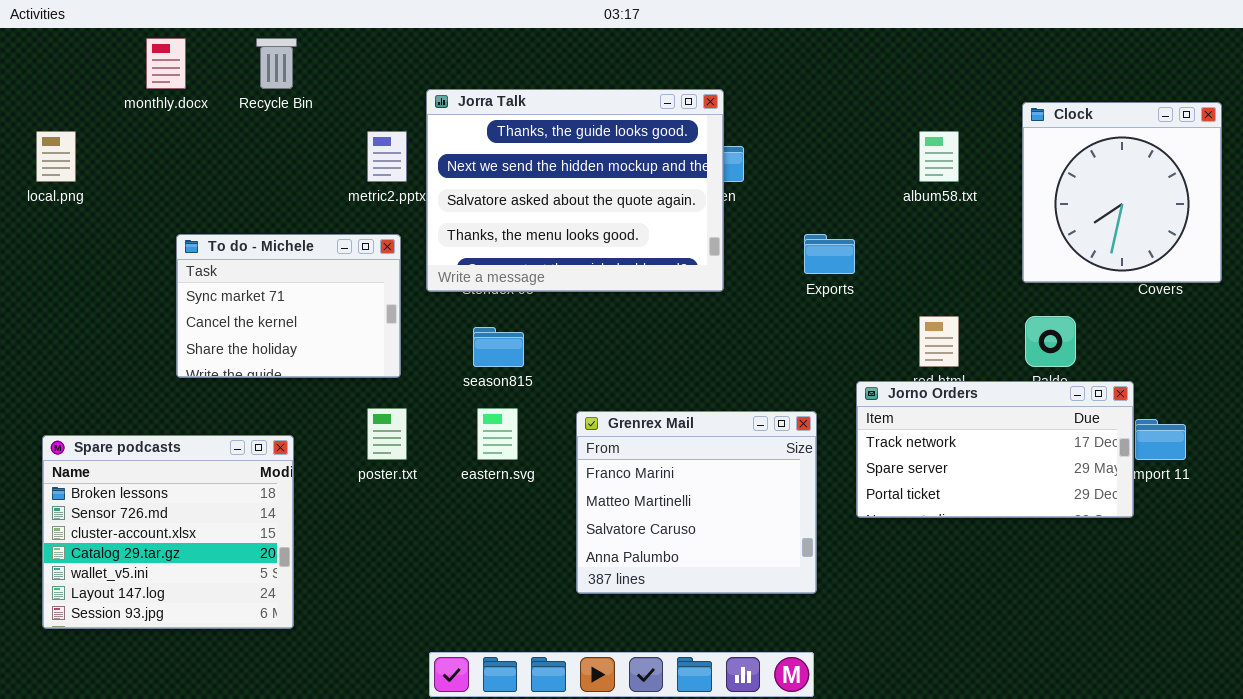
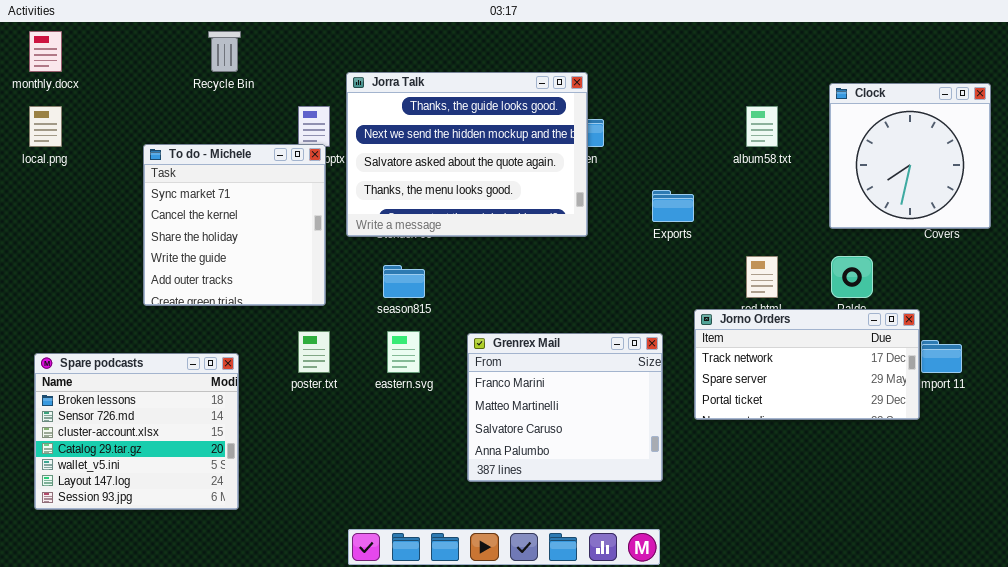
monthly.docx: [146,38,186,89] -> [29,31,62,72], moved
To do - Michele: [176,234,401,378] -> [143,144,326,306], resized

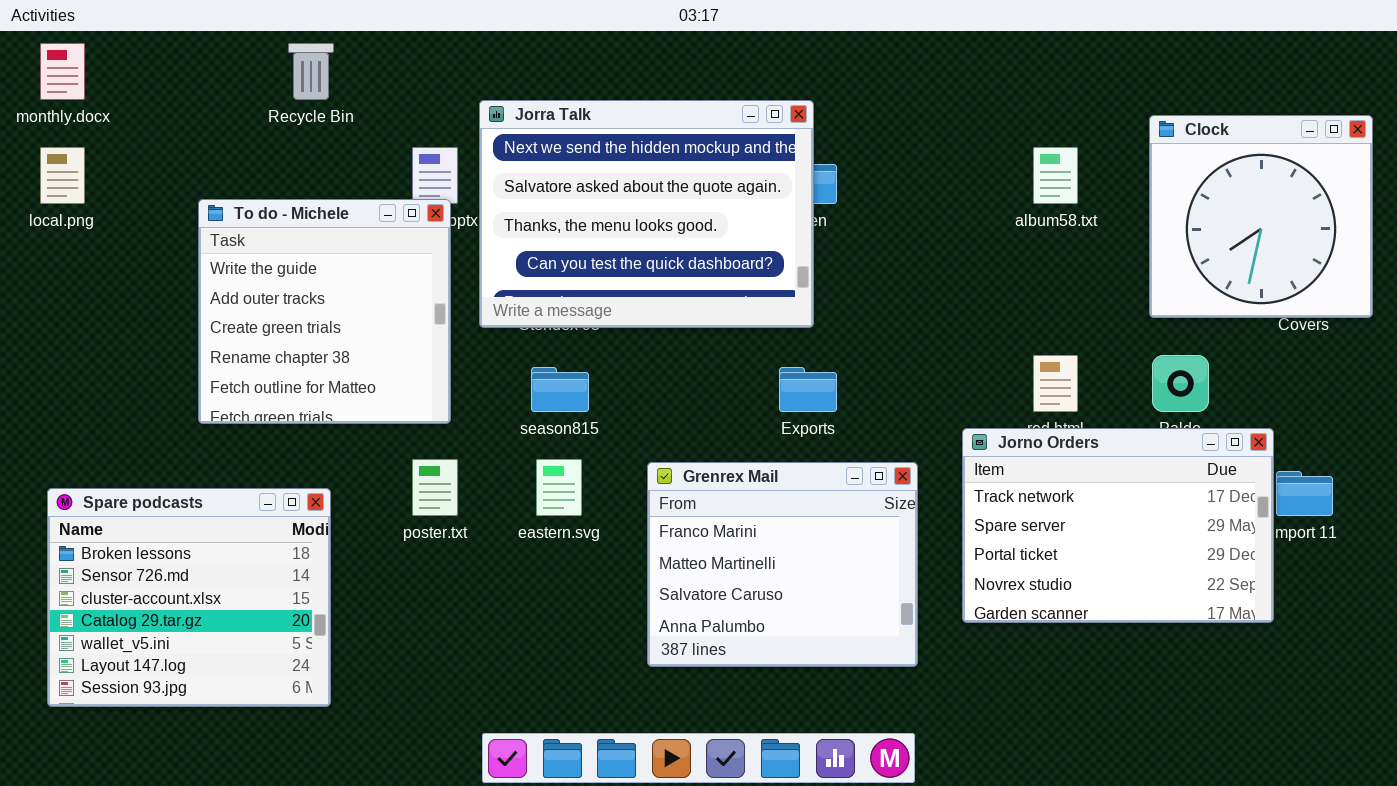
Jorra Talk: [346,72,588,237] -> [479,100,814,328], scrolled down 1 row
To do - Michele: [143,144,326,306] -> [198,199,451,424], scrolled down 3 rows
Exports: [652,190,694,222] -> [779,367,837,412], moved
Jorno Orders: [694,309,920,420] -> [962,428,1274,623], resized

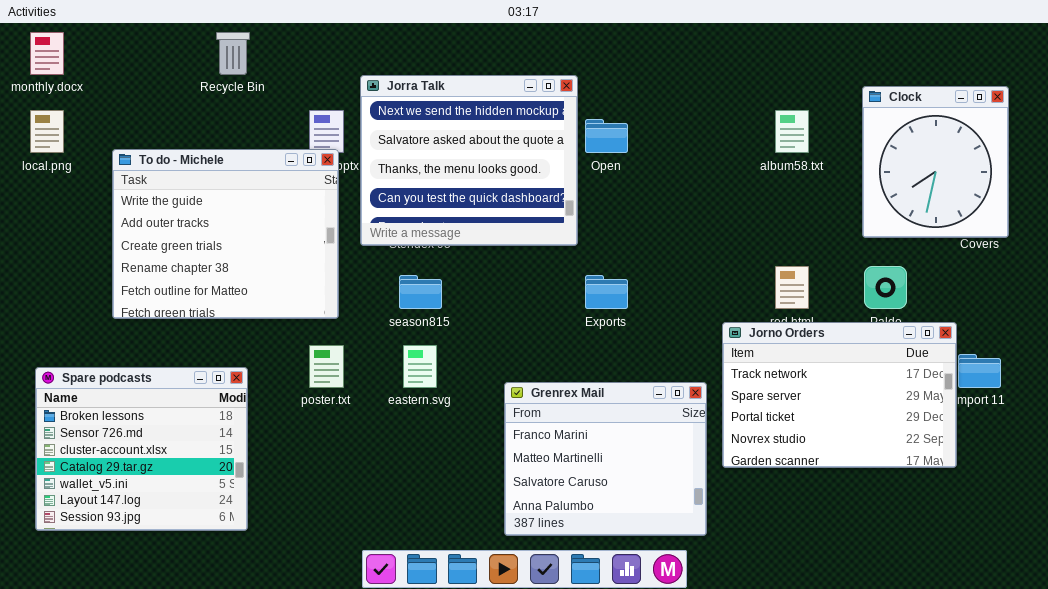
Jorra Talk: [479,100,814,328] -> [360,75,578,246], resized
Clock: [1149,115,1373,318] -> [862,86,1009,238], resized
To do - Michele: [198,199,451,424] -> [112,149,339,319], resized
Grenrex Mail: [647,462,918,667] -> [504,382,707,536], moved

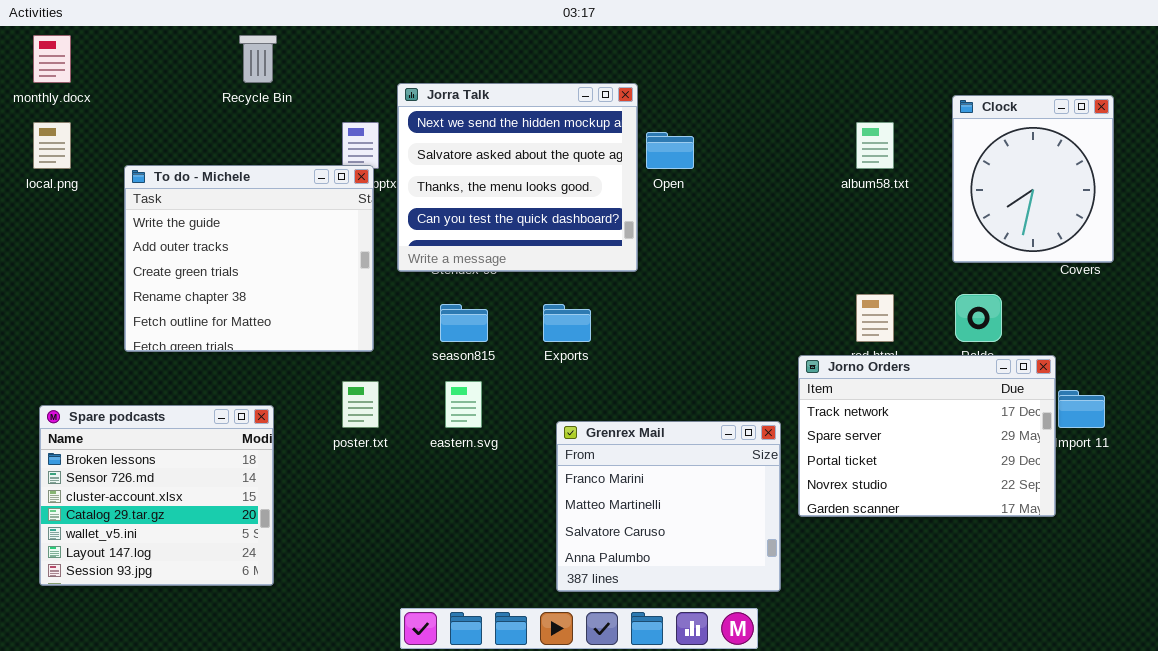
Exports: [585,275,628,309] -> [543,304,591,342], moved

